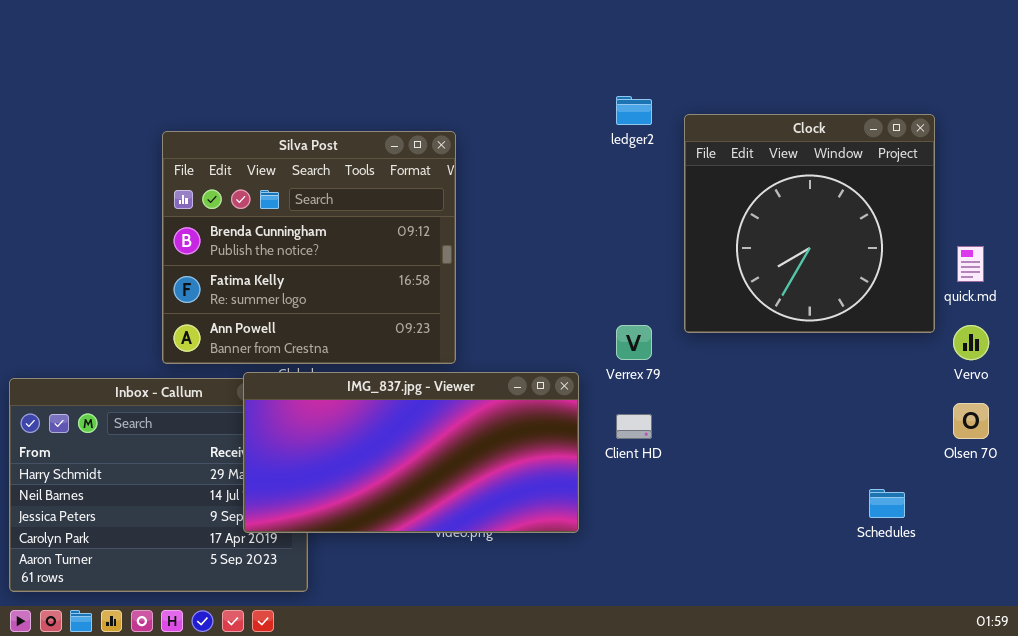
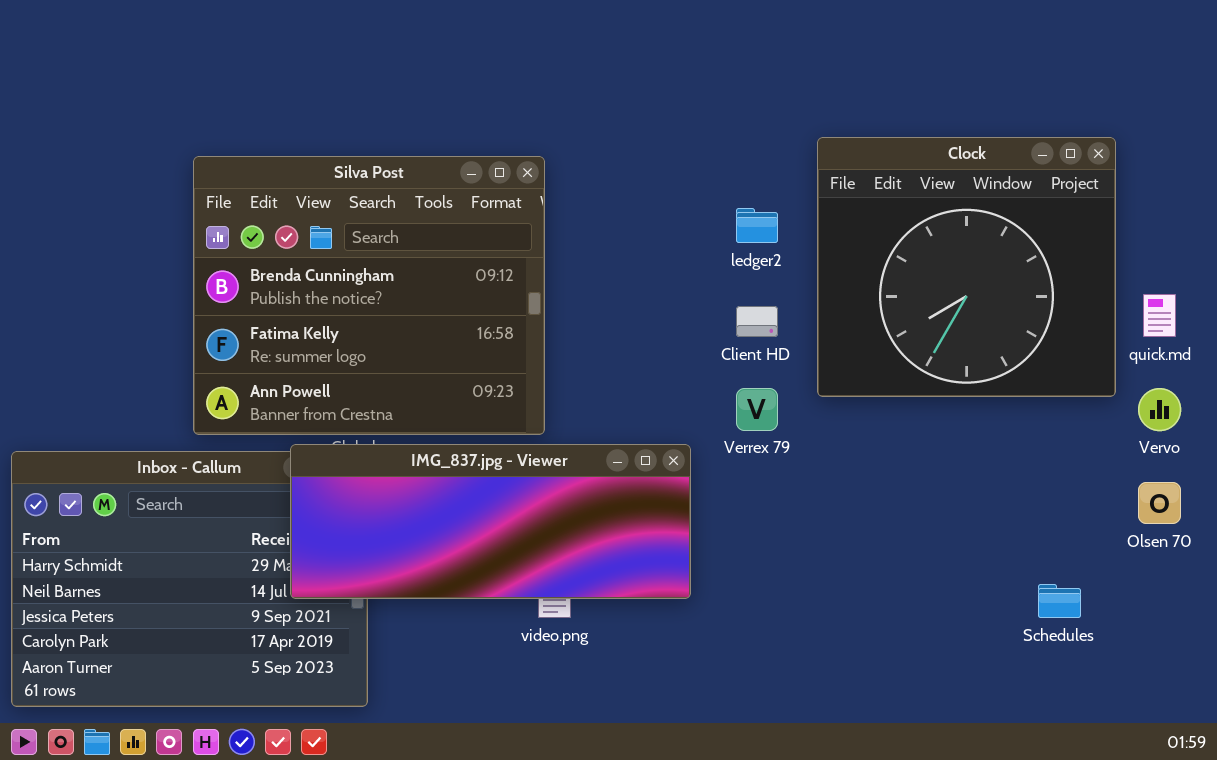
ledger2: [616,96,652,125] -> [736,208,778,243], moved
IMG_837.jpg - Viewer: [243,372,579,533] -> [290,444,691,599], resized
Client HD: [616,414,652,439] -> [736,306,778,337], moved

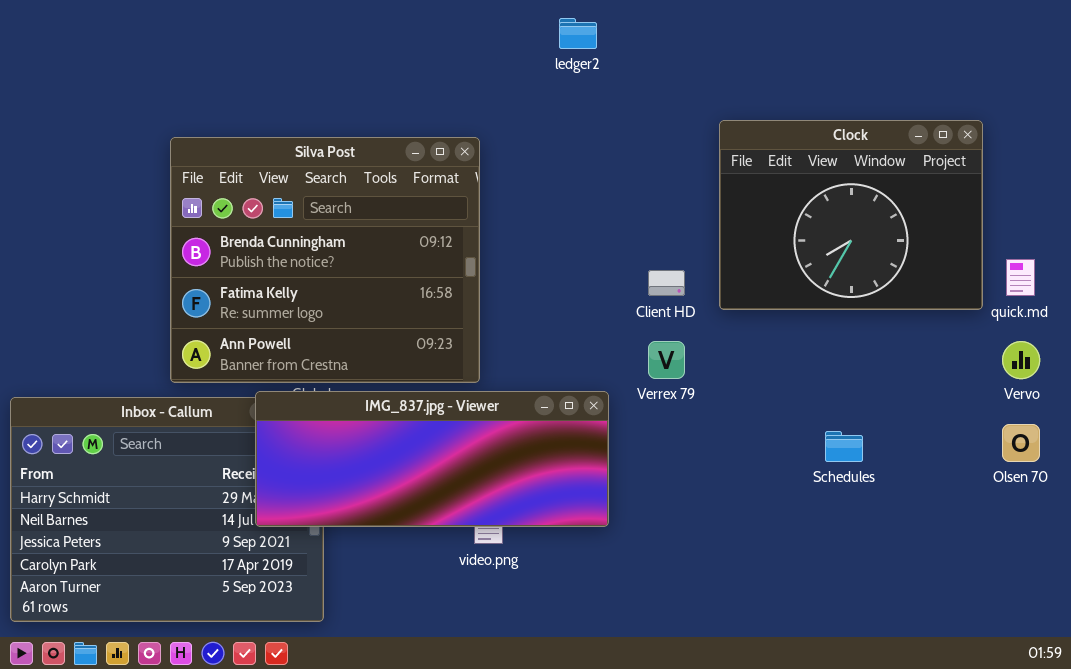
Clock: [817,137,1116,397] -> [719,120,983,310], resized
ledger2: [736,208,778,243] -> [559,18,597,49], moved
Schedules: [1038,584,1081,618] -> [825,431,863,462], moved

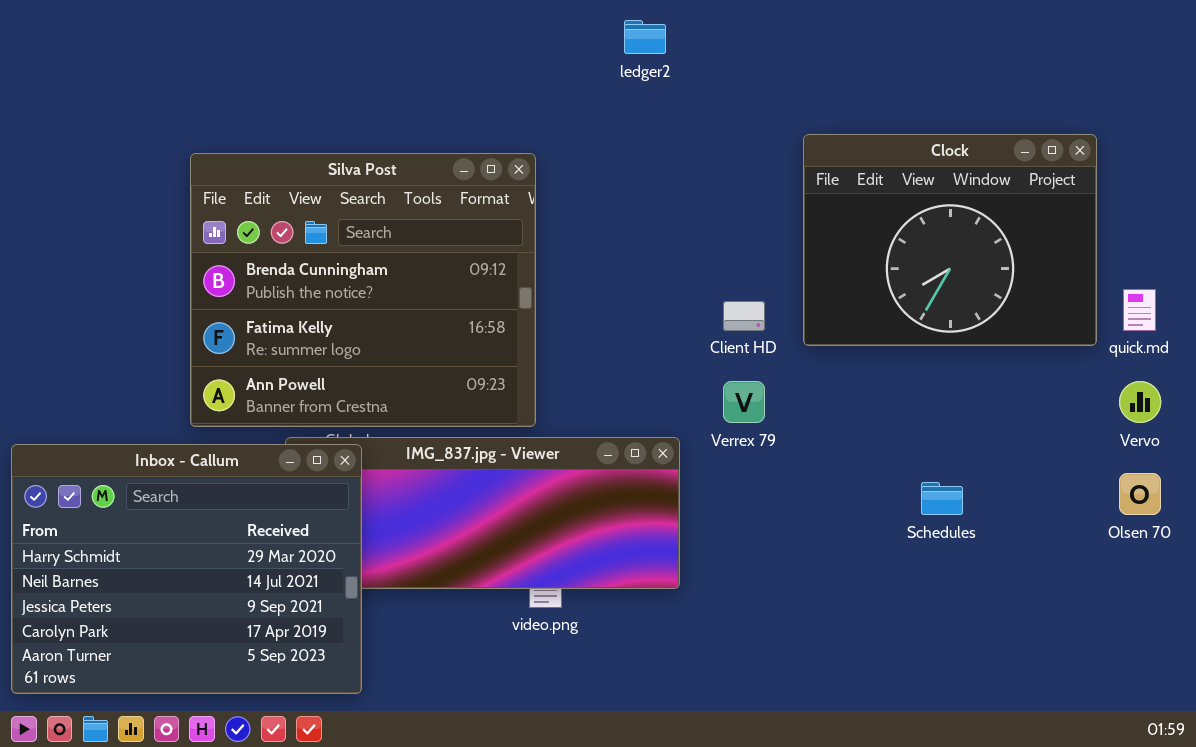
Inbox - Callum: [10,397,324,622] -> [11,444,362,694], raised

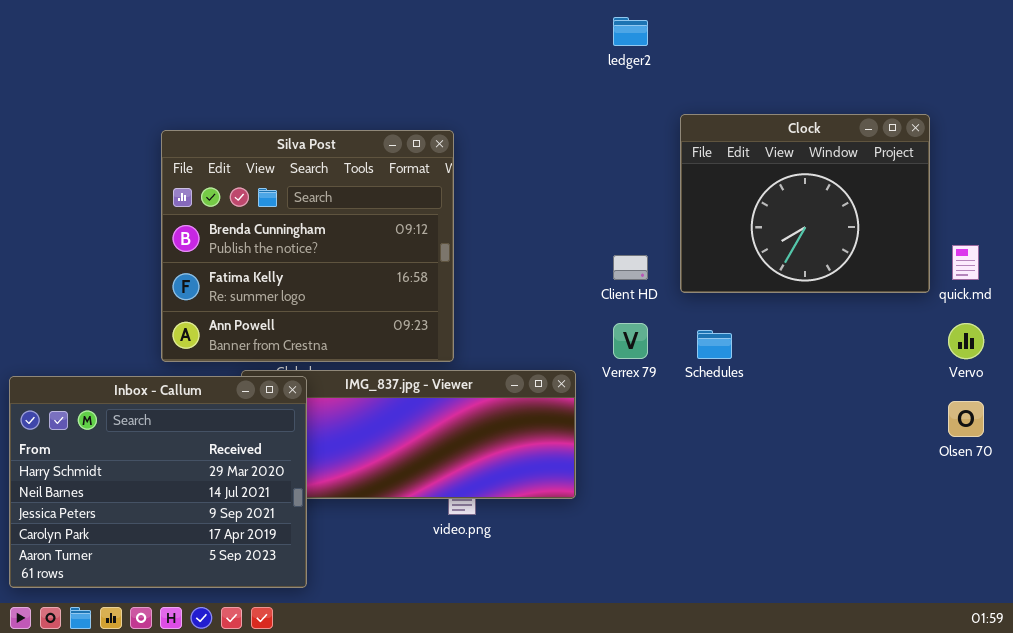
ledger2: [624,20,666,54] -> [613,17,648,46], moved
Schedules: [921,482,963,515] -> [697,330,732,359], moved

